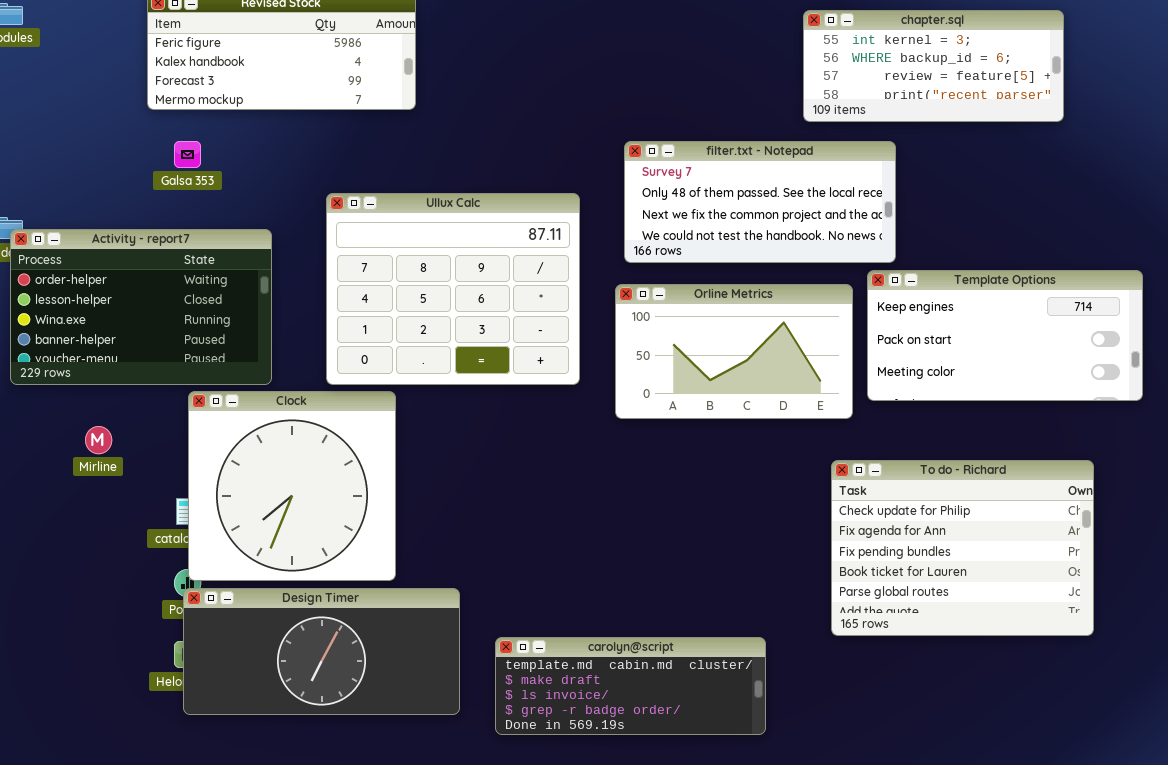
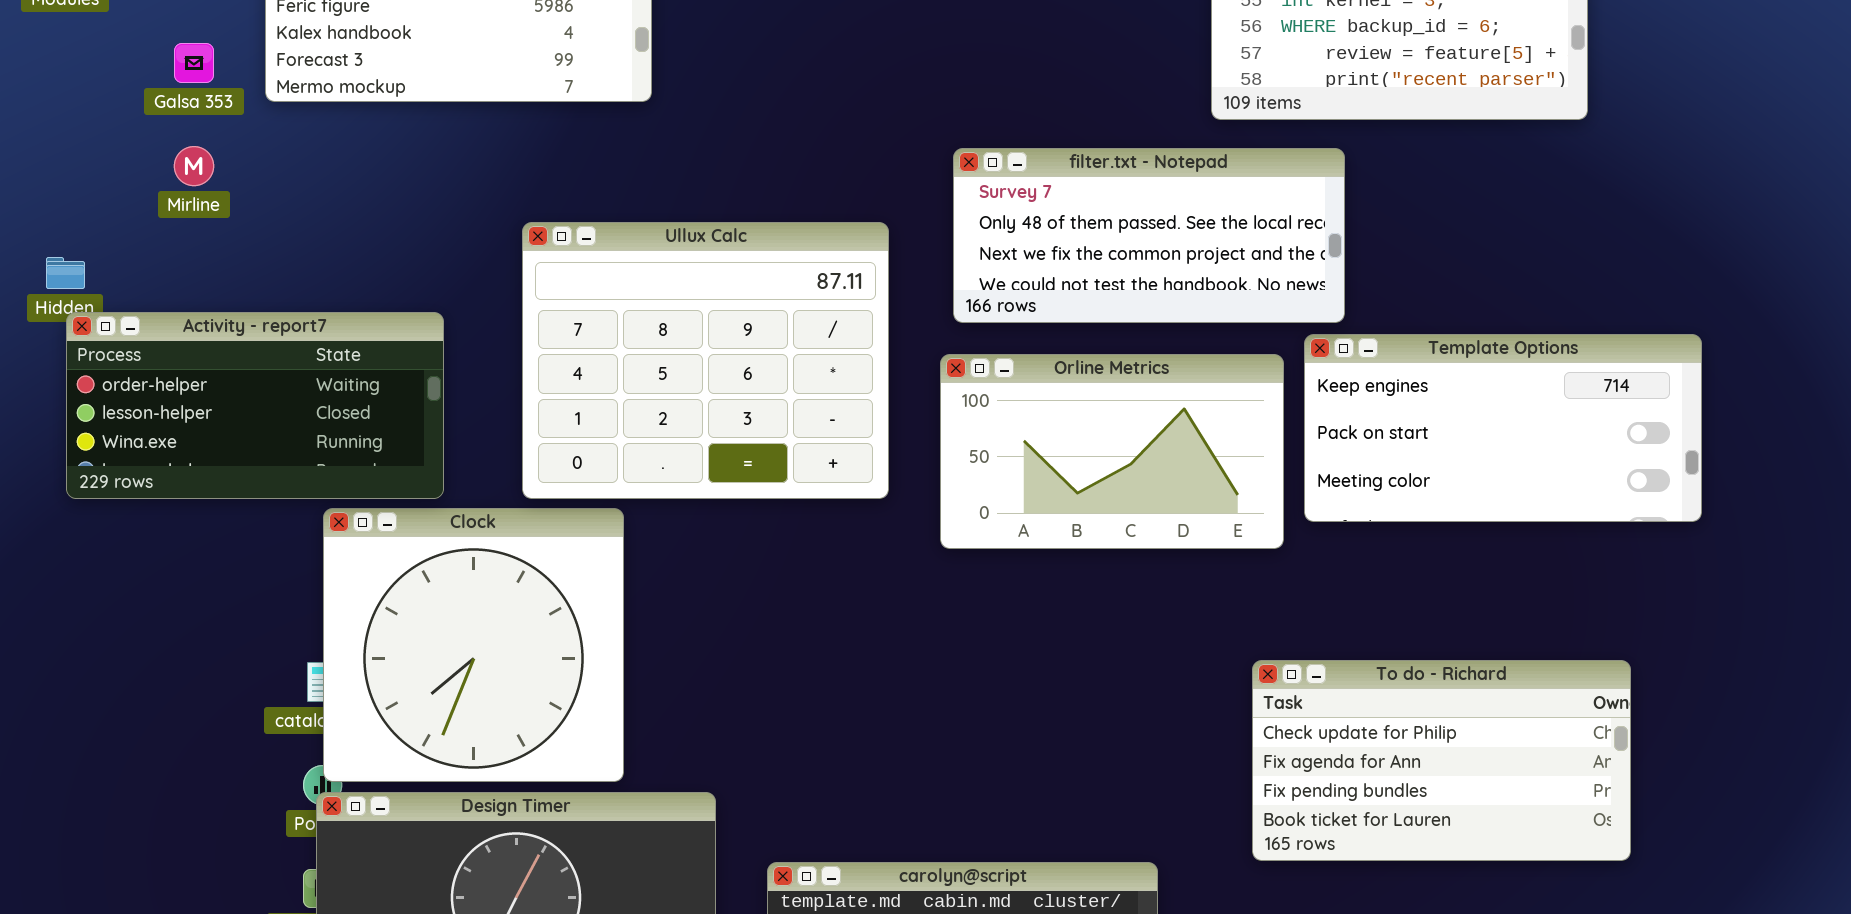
Galsa 353: [174,141,201,168] -> [174,43,214,83], moved
Activity - report7: [10,229,272,385] -> [66,312,444,499], resized
Mirline: [85,426,112,454] -> [174,146,214,186], moved
To do - Richard: [831,460,1094,636] -> [1252,660,1631,861], resized

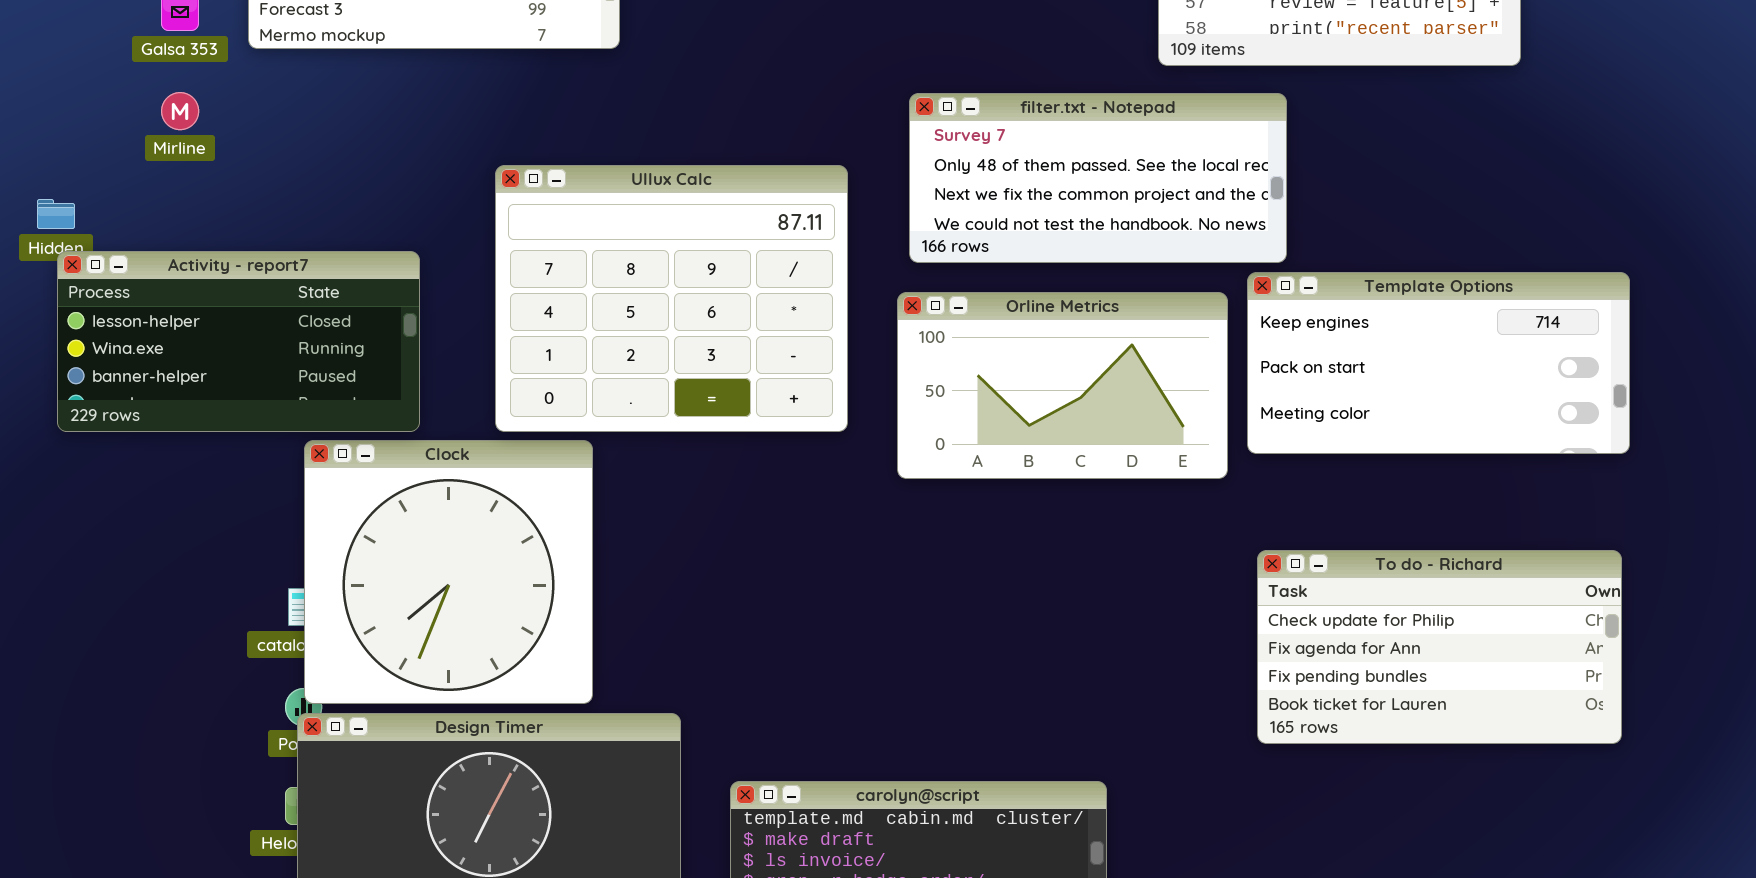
Activity - report7: [66,312,444,499] -> [57,251,420,432], scrolled down 1 row
To do - Richard: [1252,660,1631,861] -> [1257,550,1622,744], moved

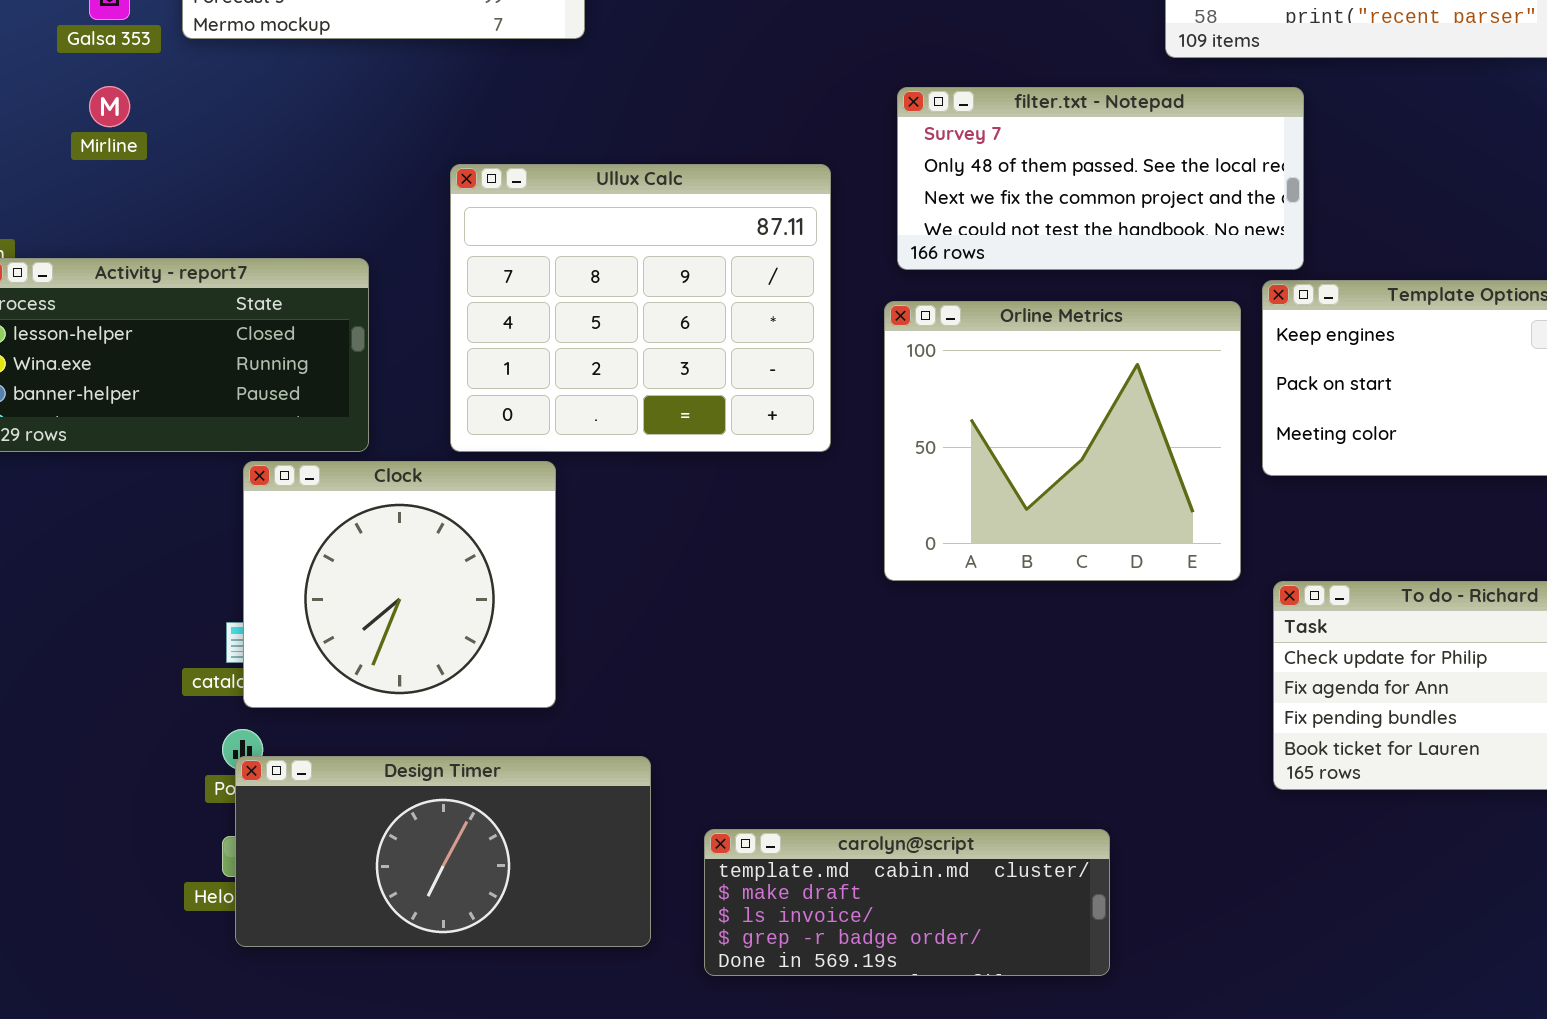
Orline Metrics: [897,292,1228,479] -> [884,301,1241,581], resized
Clock: [304,440,593,704] -> [243,461,556,708], resized

